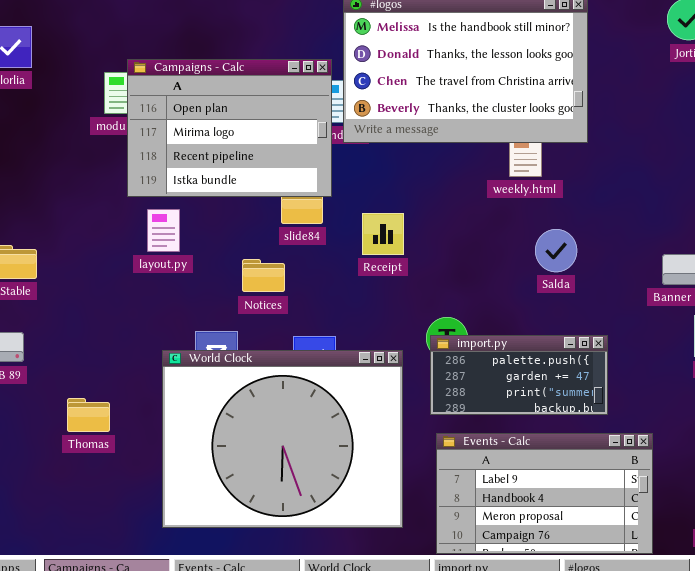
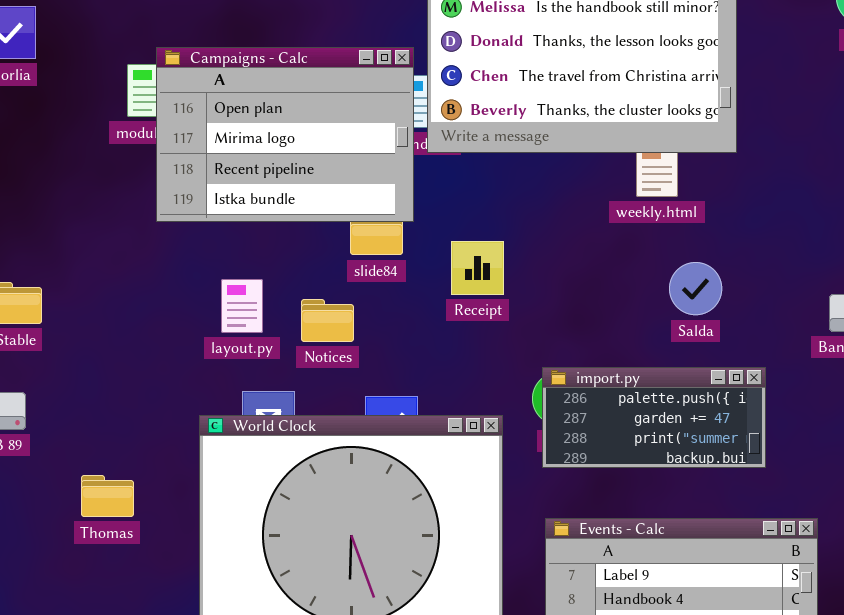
layout.py: [147,209,180,252] -> [221,279,263,333], moved
import.py: [430,335,608,415] -> [542,367,766,468], moved

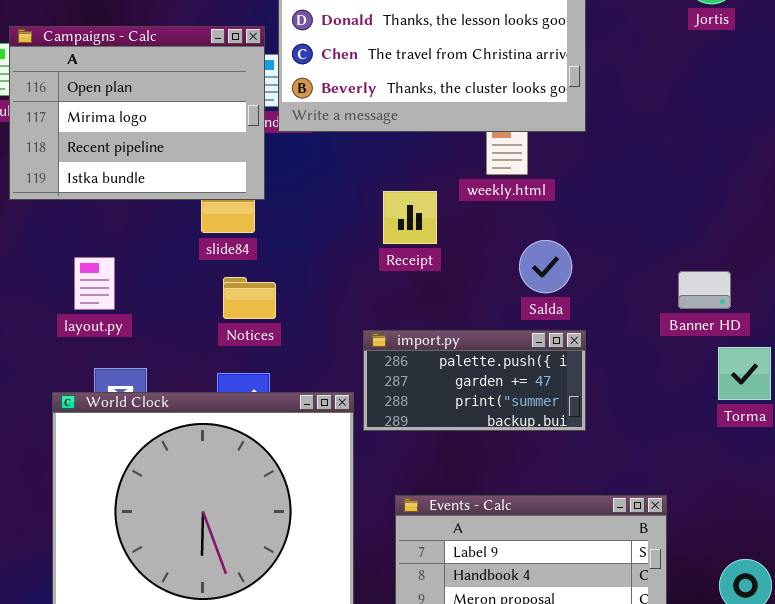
Receipt: [451,241,504,295] -> [383,191,437,244], moved
Notices: [301,299,354,342] -> [223,277,276,319], moved
import.py: [542,367,766,468] -> [363,330,586,431], moved

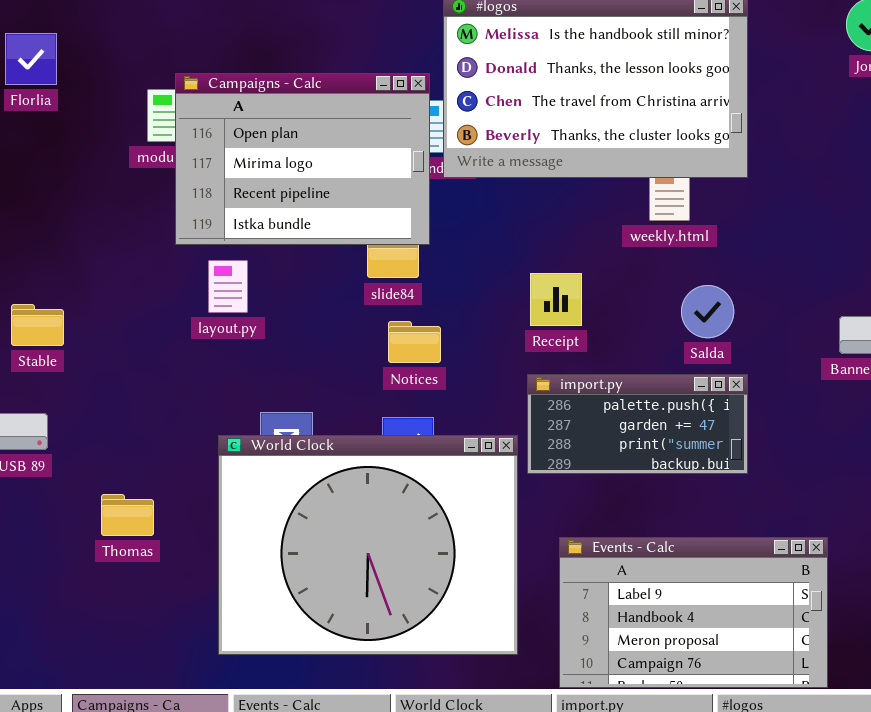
Receipt: [383,191,437,244] -> [530,273,582,326], moved
layout.py: [74,257,115,310] -> [208,260,248,313], moved

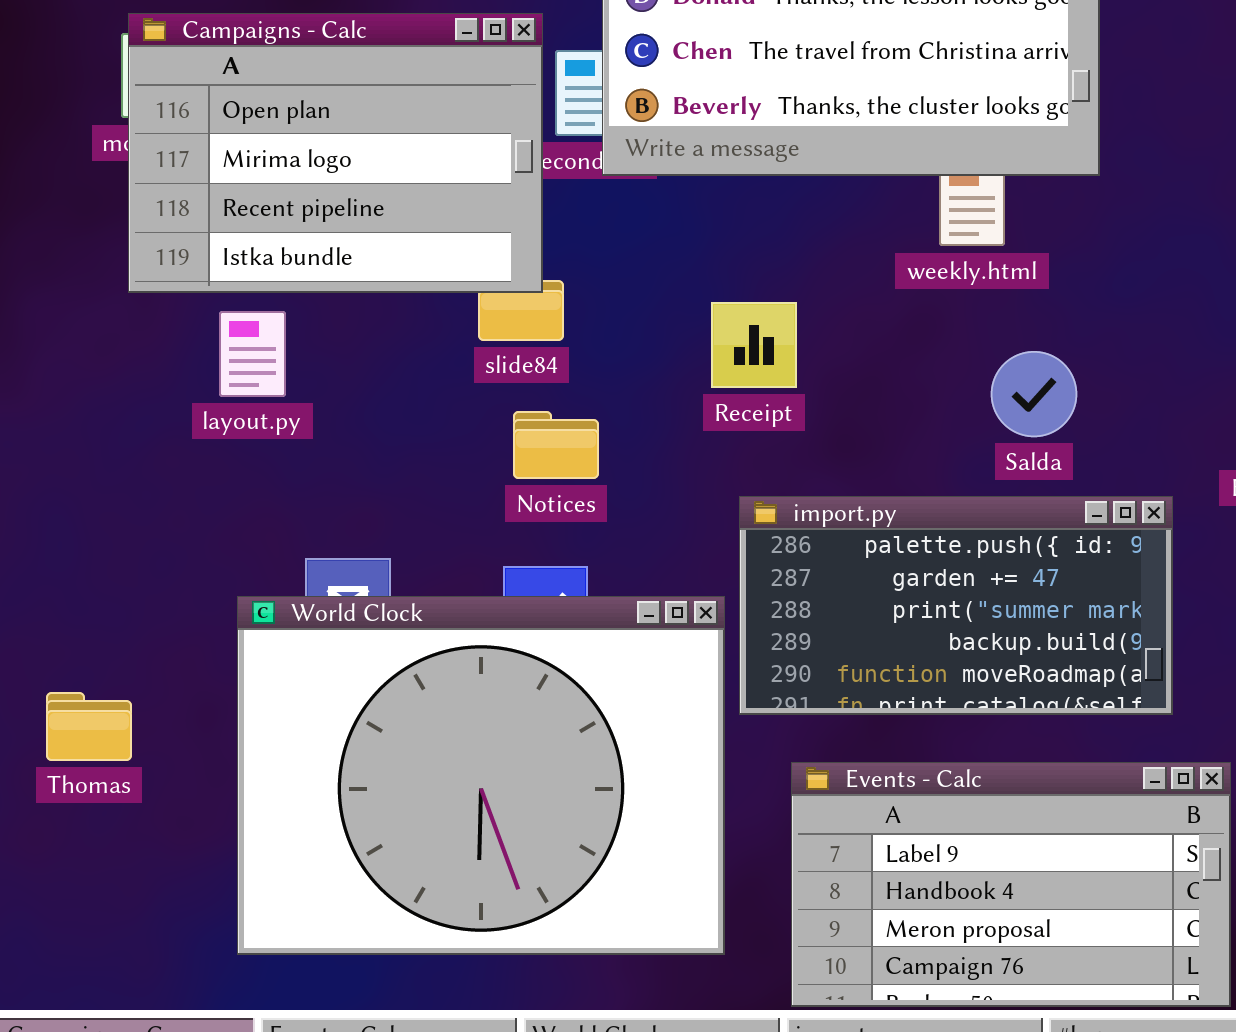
Campaigns - Calc: [175,73,430,245] -> [128,13,543,293], moved
Receipt: [530,273,582,326] -> [711,302,797,388], moved
import.py: [527,374,748,474] -> [739,496,1173,715], resized

